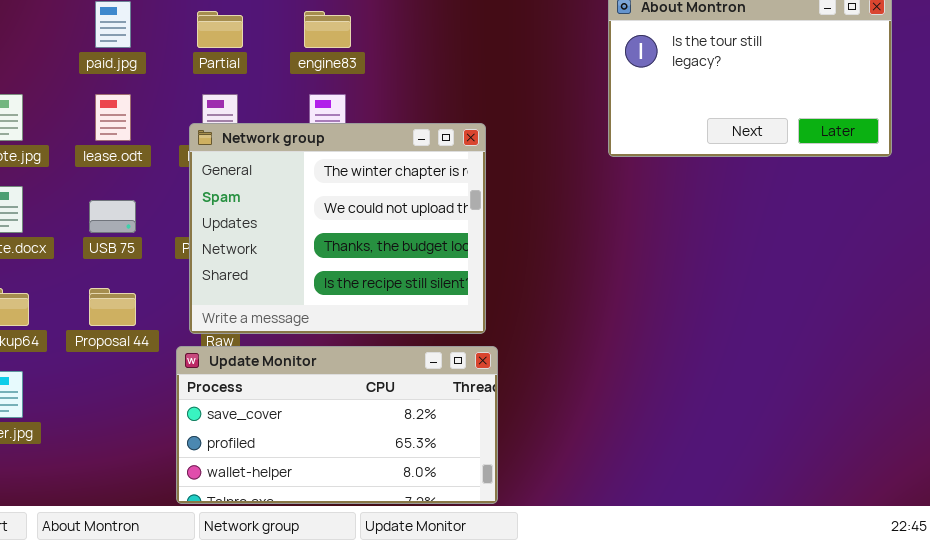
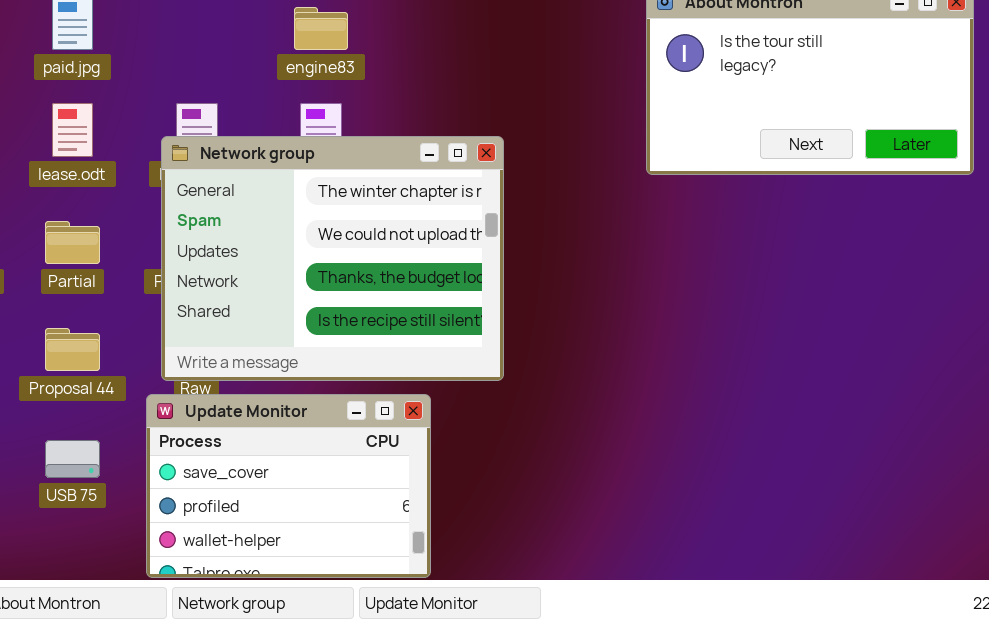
Partial: [197,11,243,48] -> [45,221,100,264], moved
USB 75: [89,200,136,233] -> [45,440,100,478], moved
Update Monitor: [176,346,498,504] -> [146,394,431,578], resized

